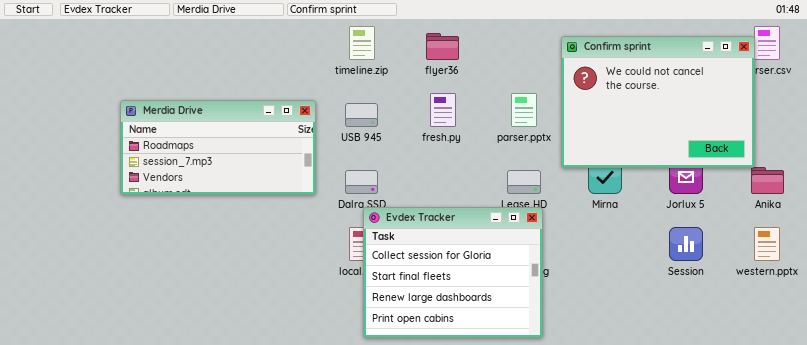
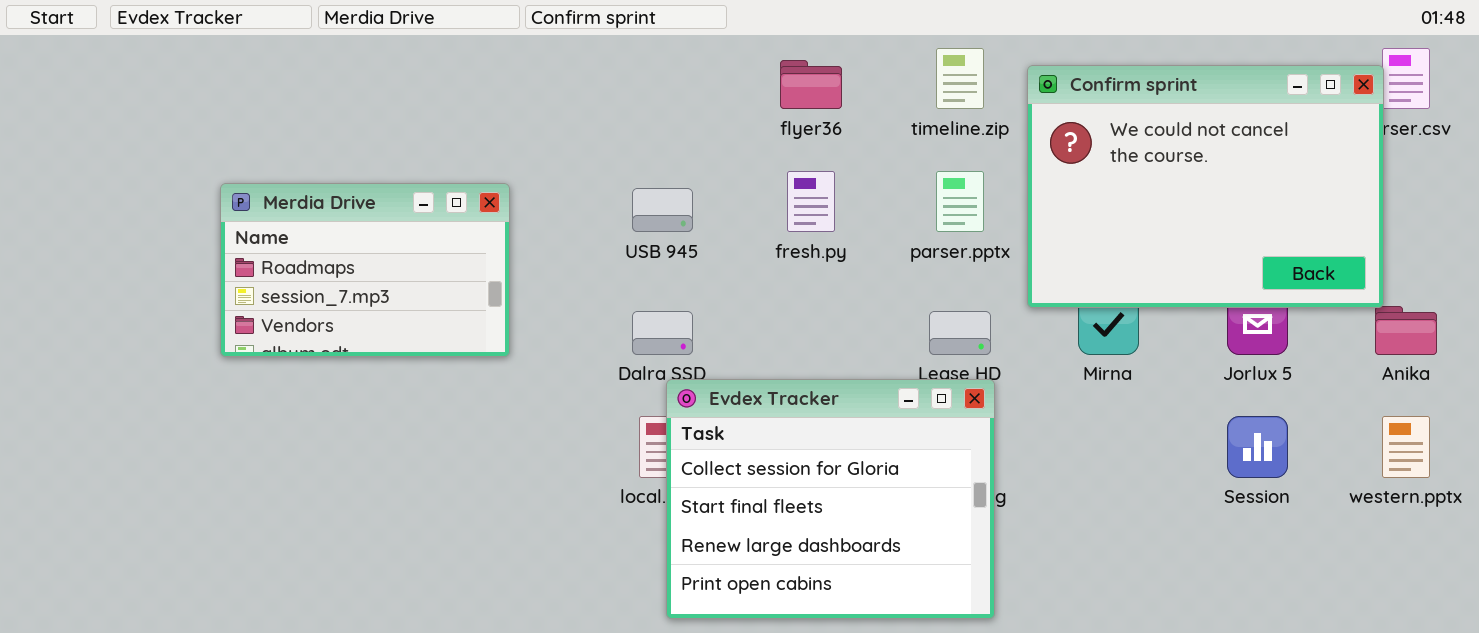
timeline.zip: [349,26,375,60] -> [936,48,984,109], moved
Merdia Drive: [120,100,316,195] -> [220,183,510,357], resized

